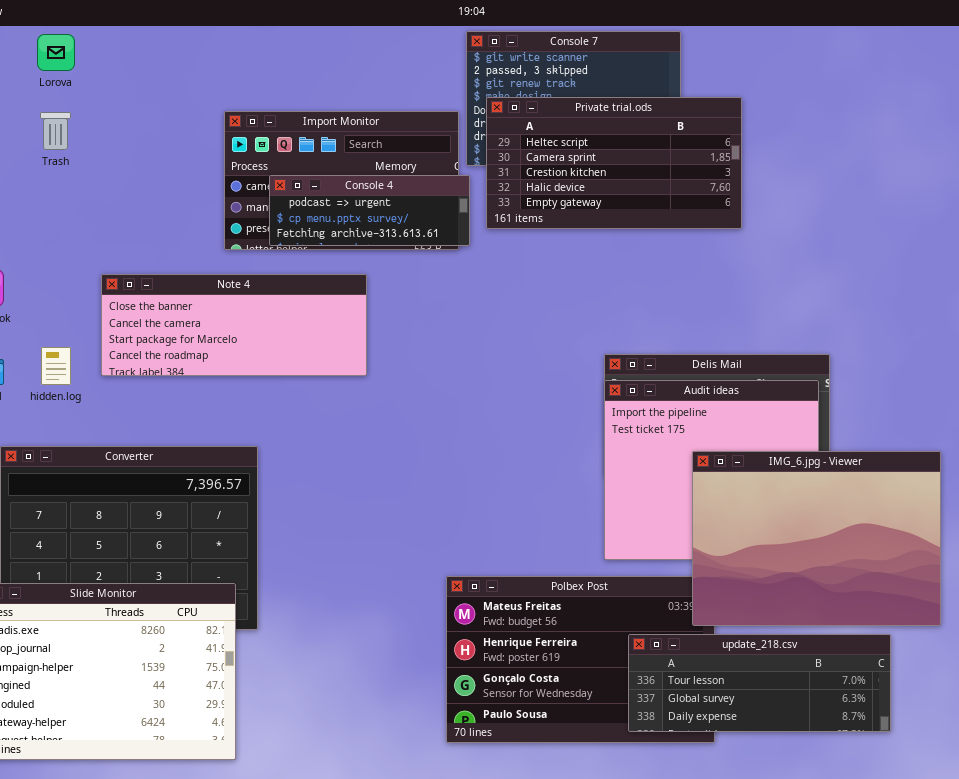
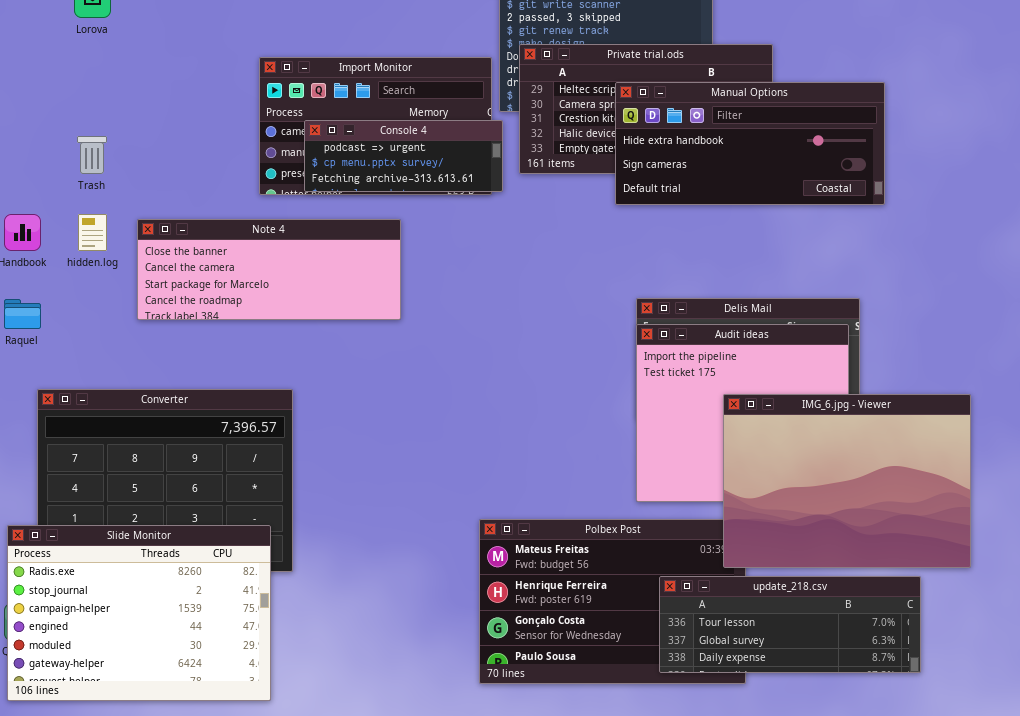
Trash: [40,112,71,150] -> [77,136,107,174], moved
Manual Options: none -> [615,82,885,205], opened
hidden.log: [41,347,71,385] -> [78,214,107,251], moved

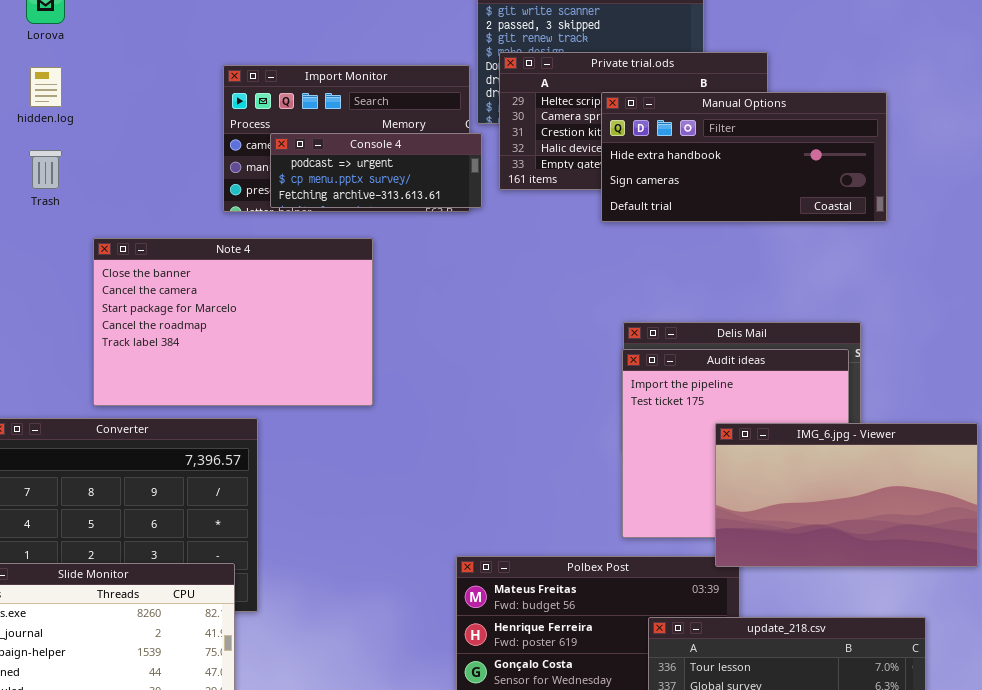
hidden.log: [78,214,107,251] -> [30,67,62,107], moved
Note 4: [137,219,401,320] -> [93,238,373,406], resized
IMG_6.jpg - Viewer: [723,394,971,568] -> [715,423,978,567], resized

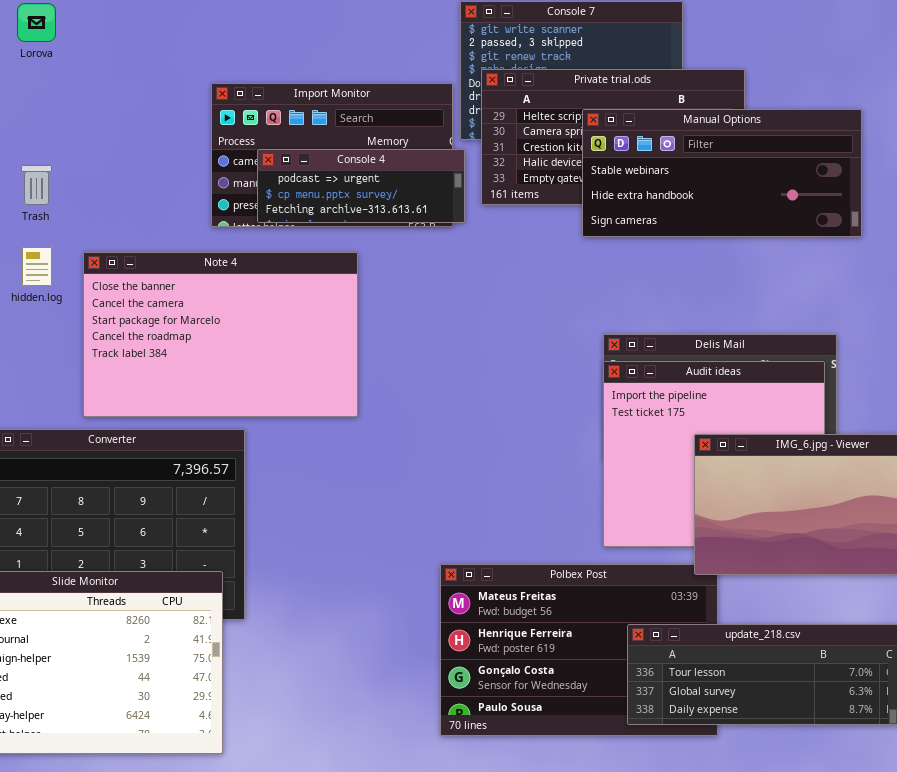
hidden.log: [30,67,62,107] -> [22,247,52,286], moved
Manual Options: [601,92,887,222] -> [582,109,862,237], scrolled up 1 row

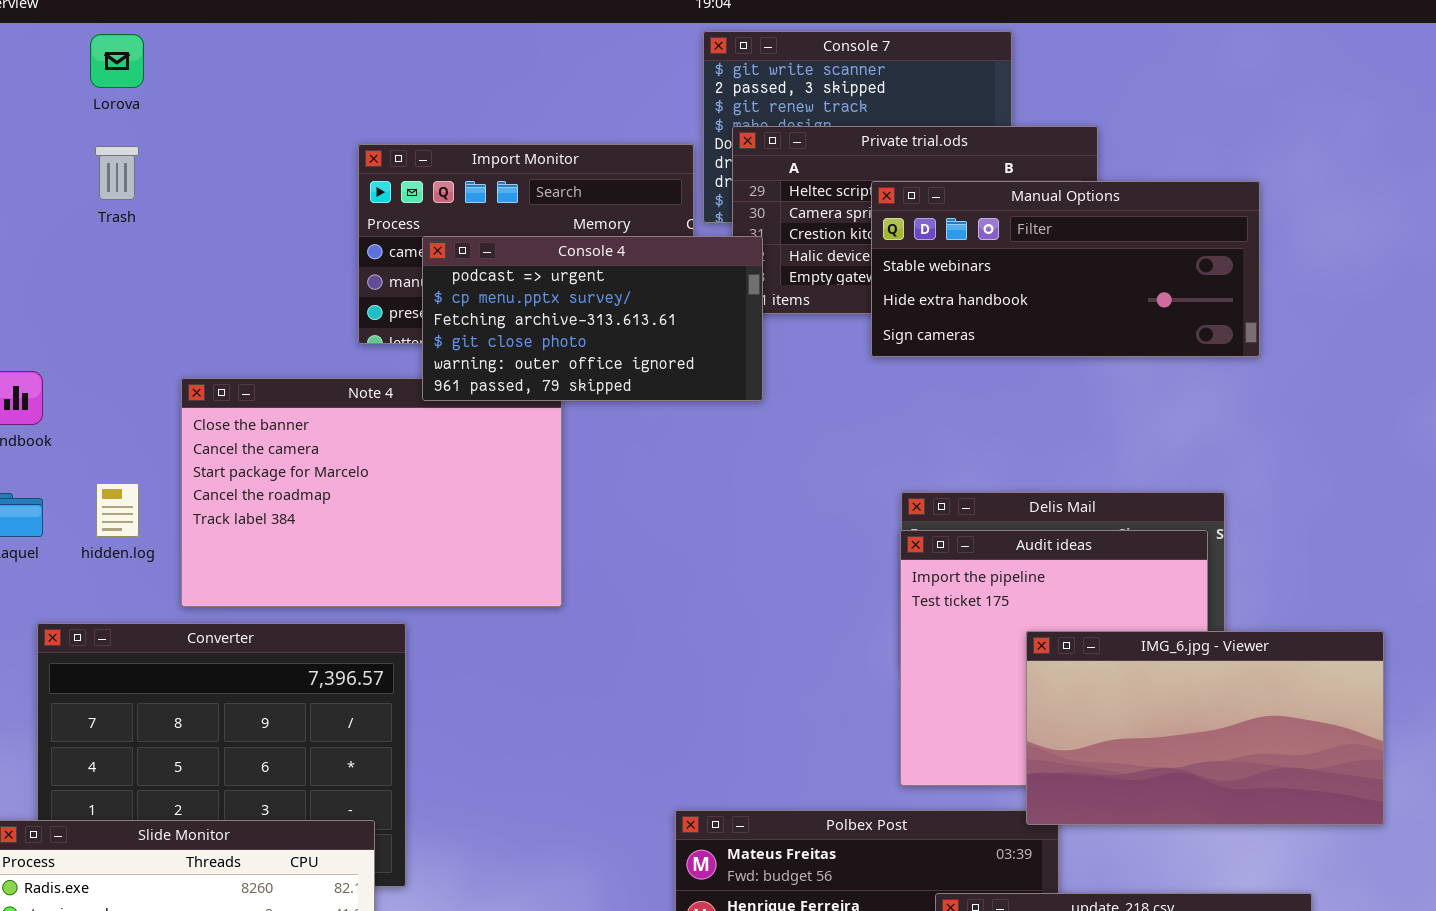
Console 4: [257,149,465,223] -> [422,236,763,401], resized
Trash: [21,165,52,205] -> [95,146,139,200], moved
hidden.log: [22,247,52,286] -> [96,483,139,537], moved

